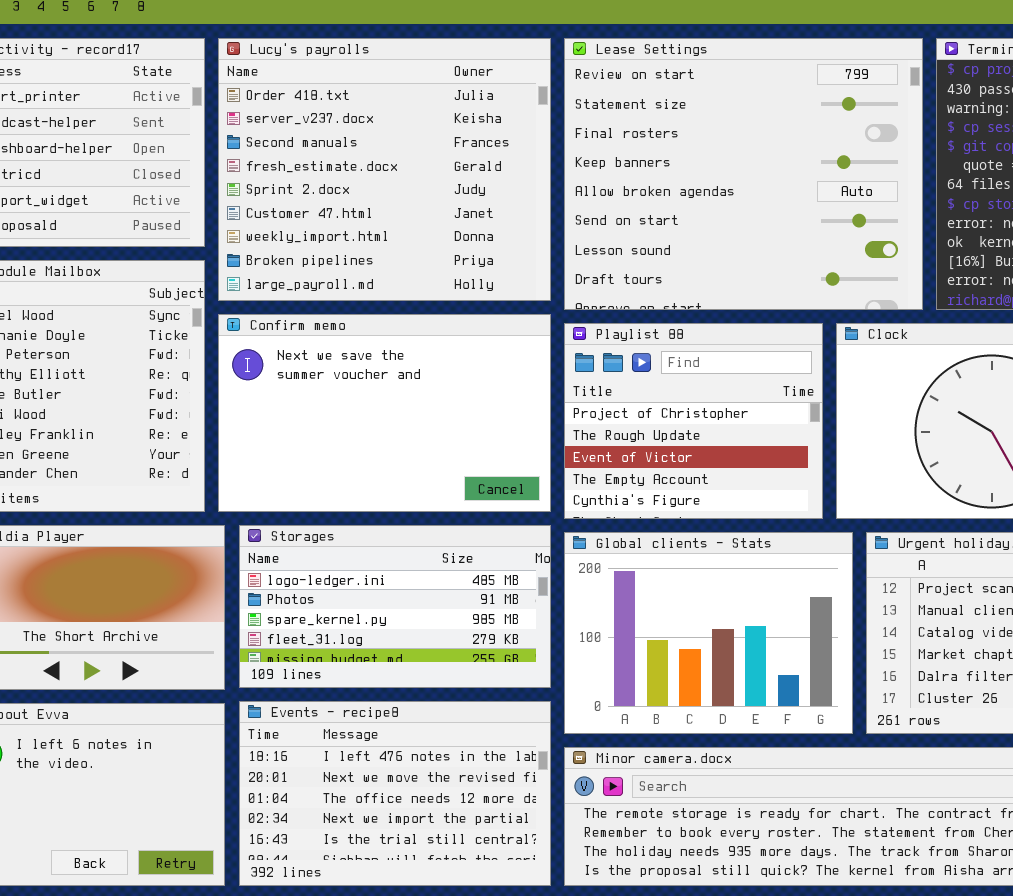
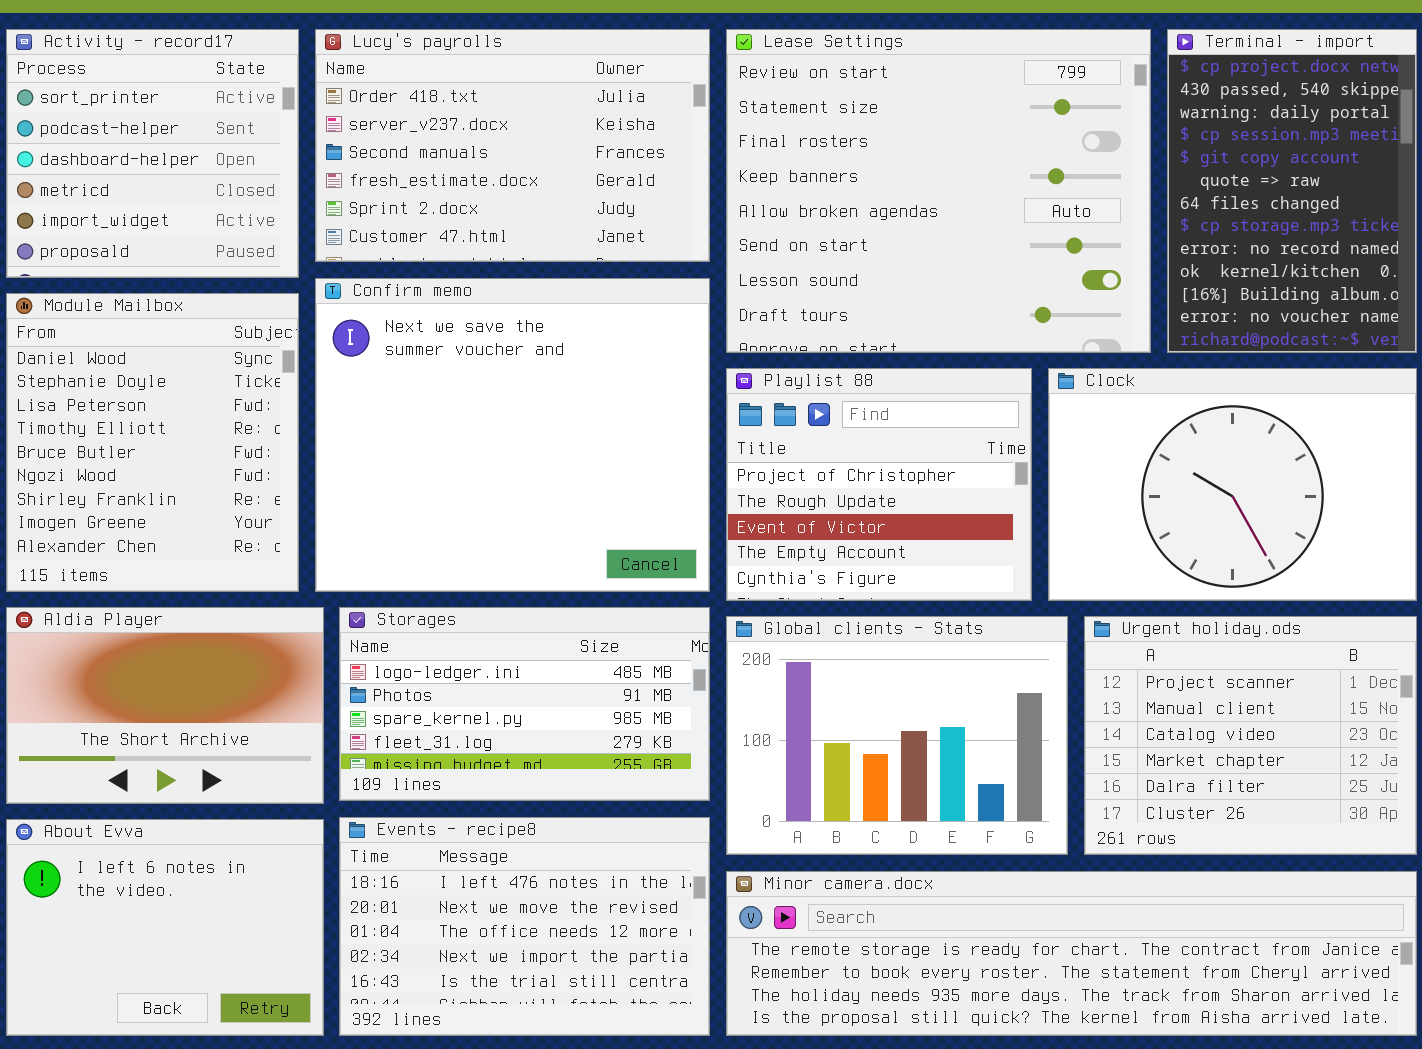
Lucy's payrolls: [218,38,551,301] -> [315,29,710,262], resized
Confirm memo: [218,314,551,512] -> [315,278,710,592], resized

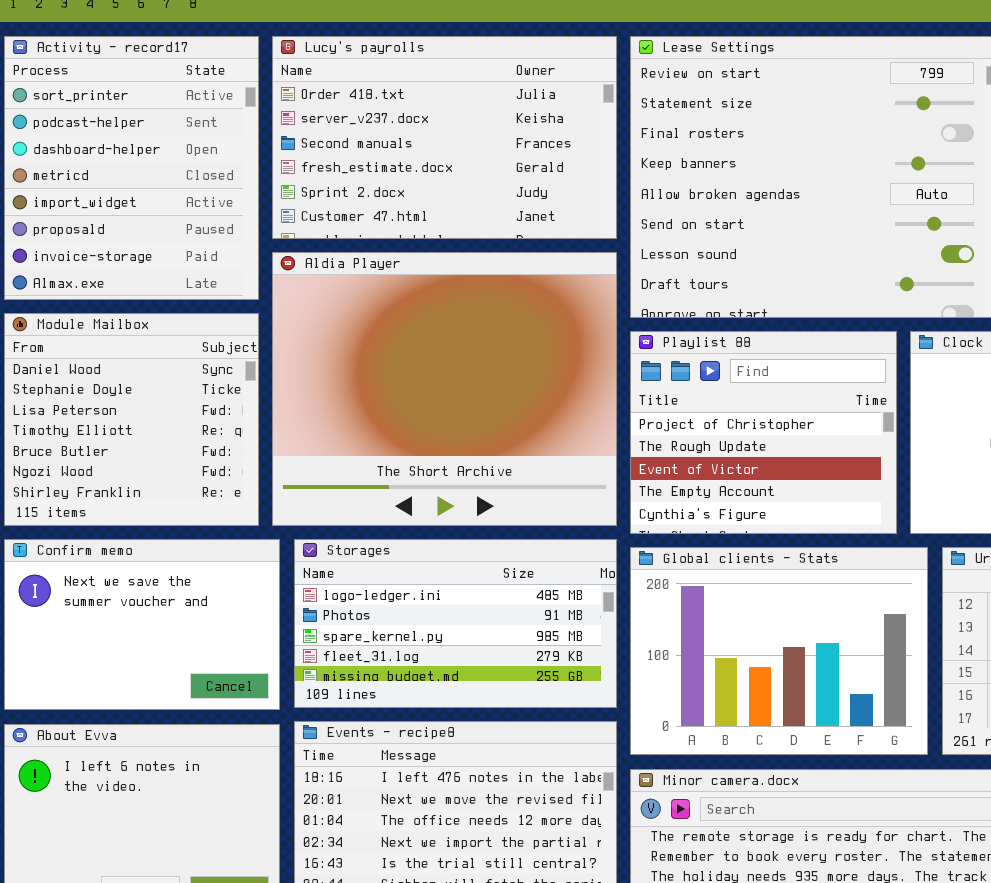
Activity - record17: [6,29,299,278] -> [4,36,259,300], resized
Confirm memo: [315,278,710,592] -> [4,539,280,710], moved, resized
Module Mailbox: [6,293,299,592] -> [4,313,259,526], resized
Aldia Player: [6,607,324,804] -> [272,252,617,526], moved, resized

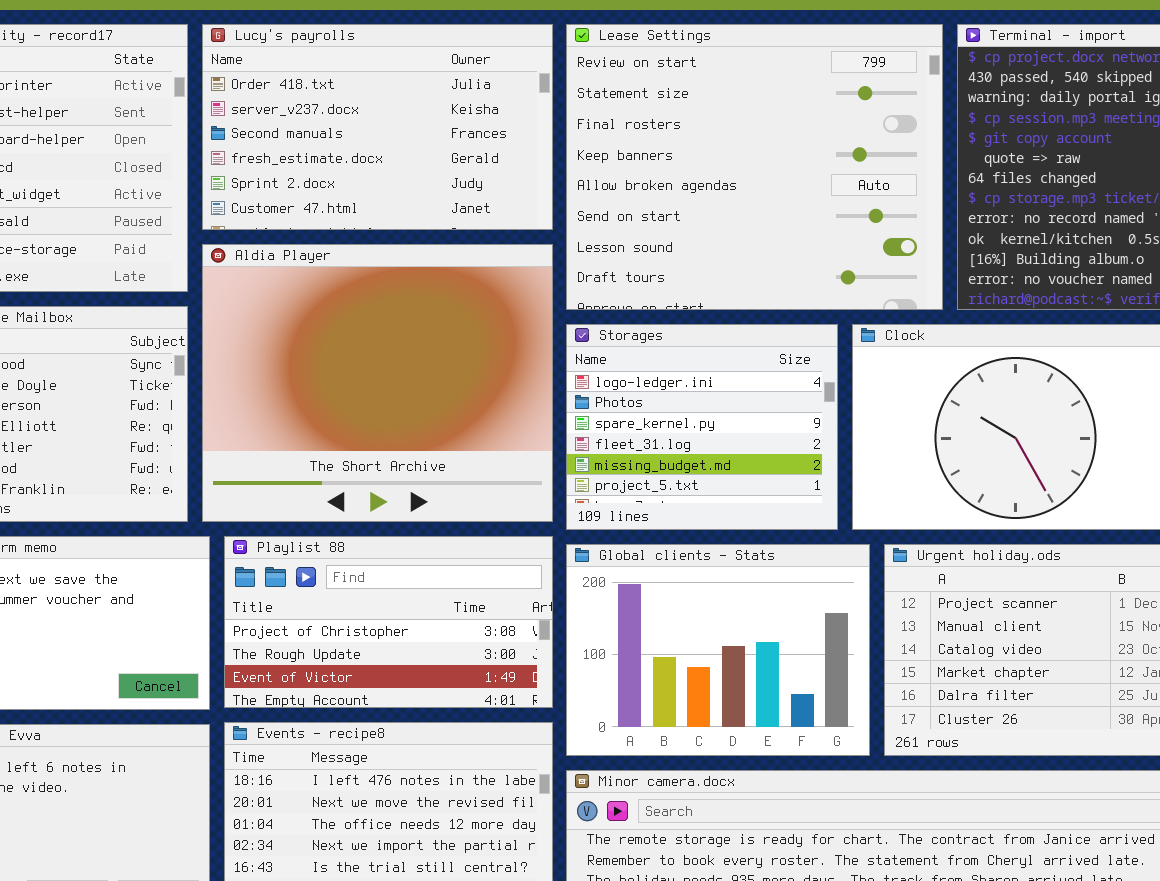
Playlist 88: [630,331,897,534] -> [224,536,553,708], moved, resized
Storages: [294,539,617,708] -> [566,324,838,530], moved, resized

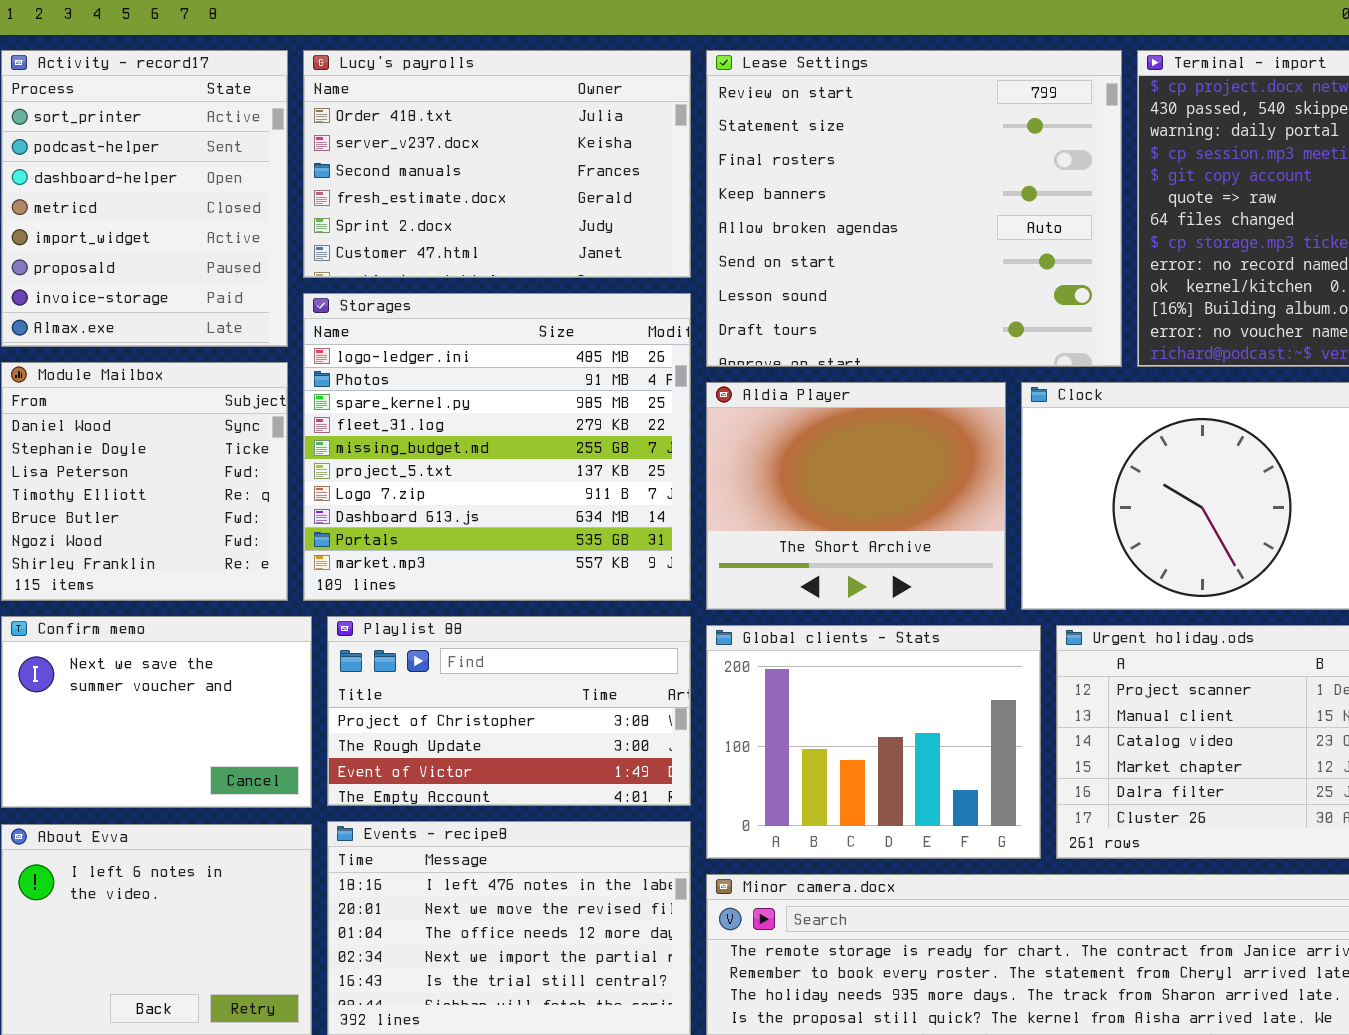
Aldia Player: [202,244,553,522] -> [706,382,1006,610], moved, resized
Storages: [566,324,838,530] -> [303,293,691,601], moved, resized

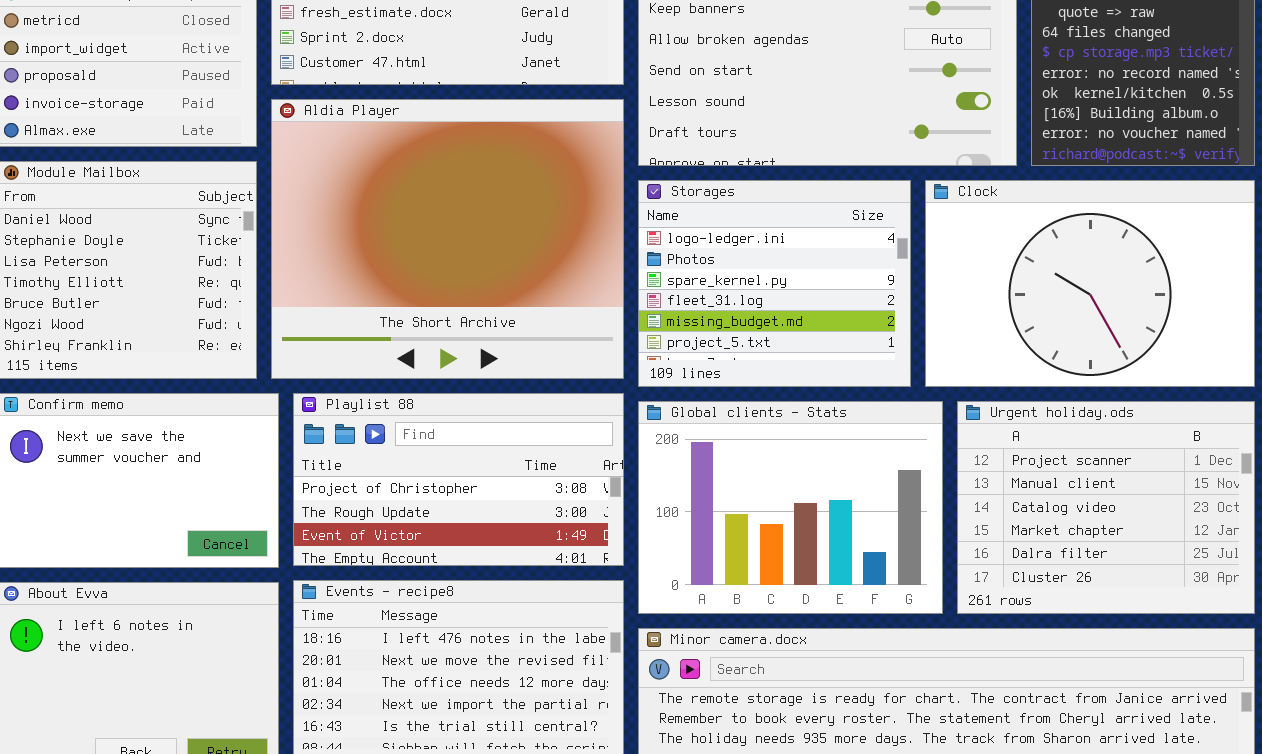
Storages: [303,293,691,601] -> [638,180,911,387], moved, resized
Aldia Player: [706,382,1006,610] -> [271,99,624,379], moved, resized

